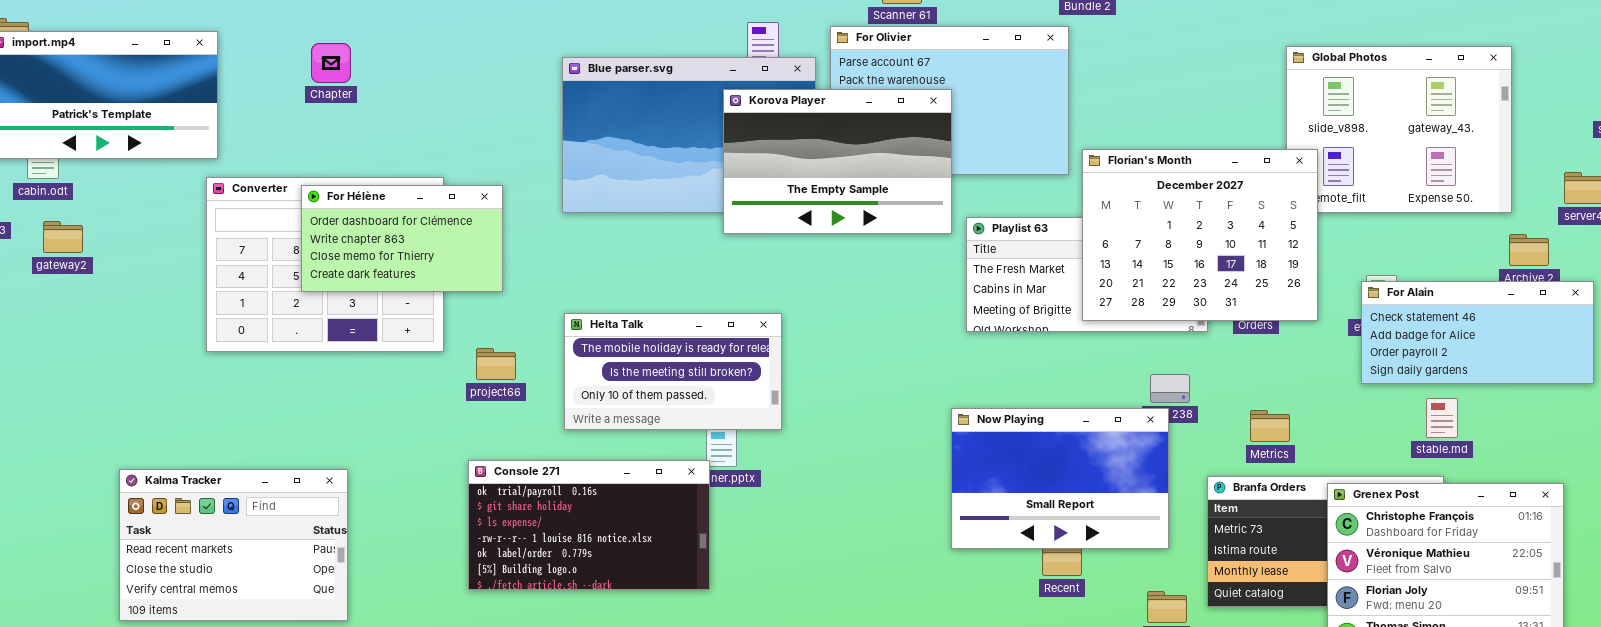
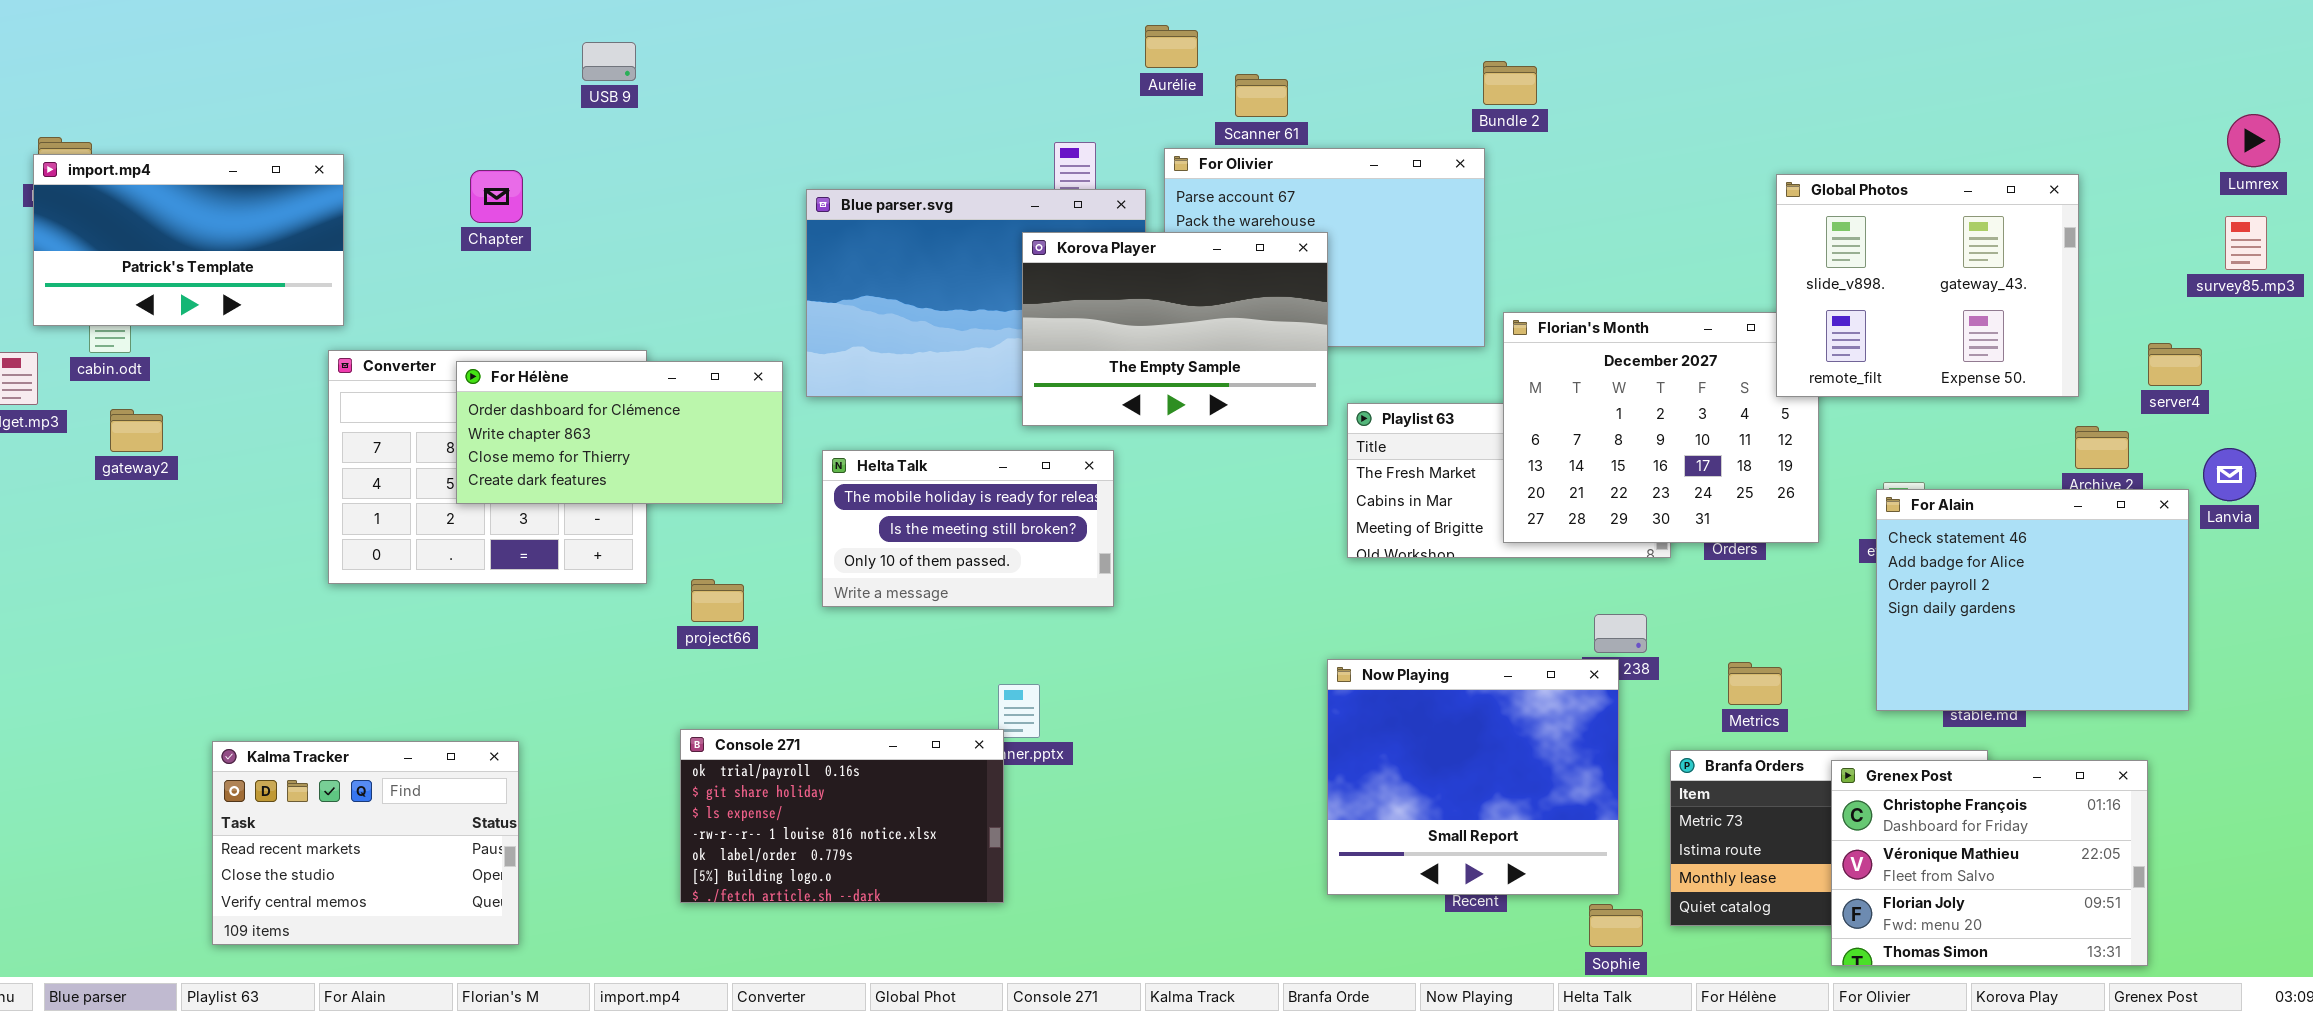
Global Photos: [1286,46,1512,213] -> [1776,174,2079,397], raised
For Hélène: [301,185,503,292] -> [456,361,783,504], resized
For Alain: [1361,281,1594,384] -> [1876,489,2189,711], resized
Helta Talk: [564,313,782,430] -> [822,450,1114,607], moved
Now Playing: [951,408,1169,549] -> [1327,659,1619,895], resized

